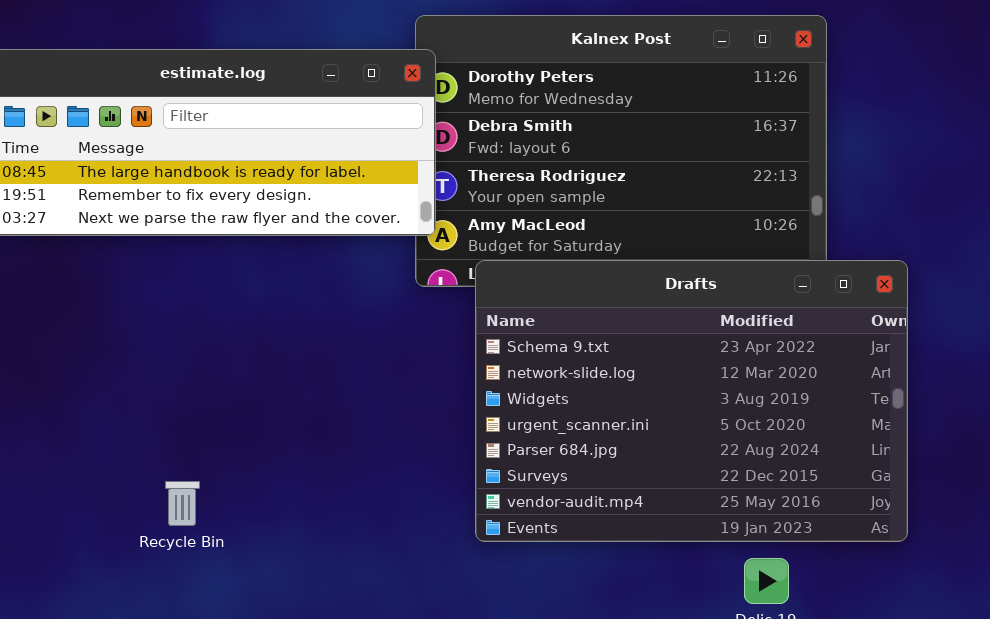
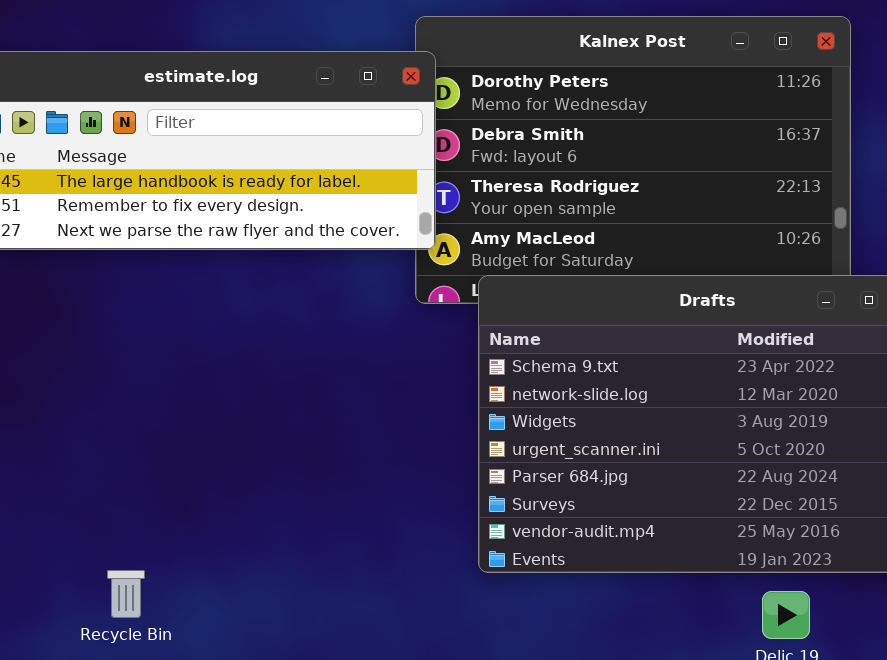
Recycle Bin: [165,481,200,526] -> [107,570,145,618], moved

